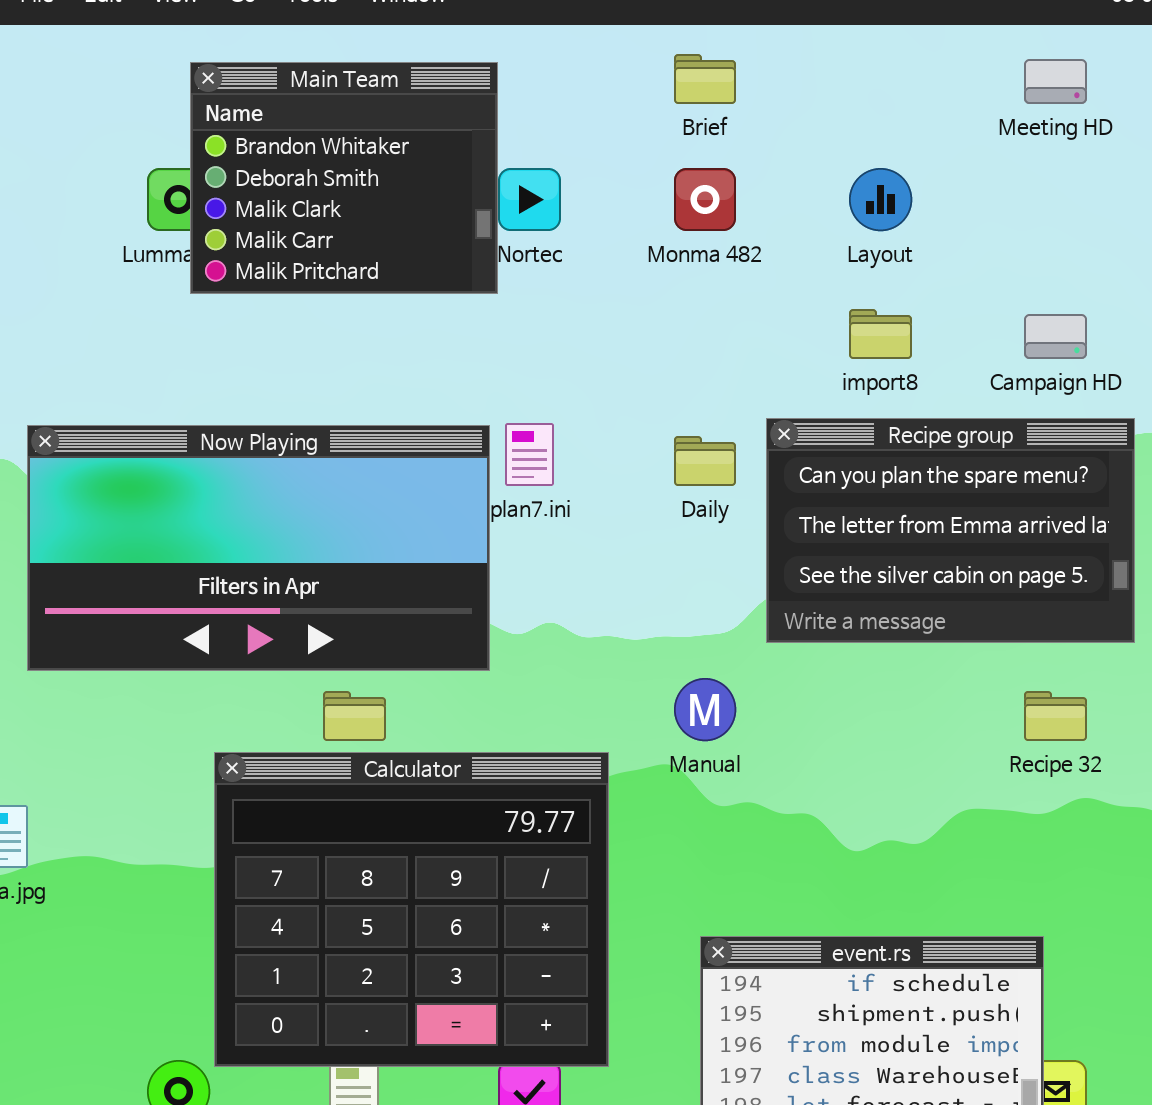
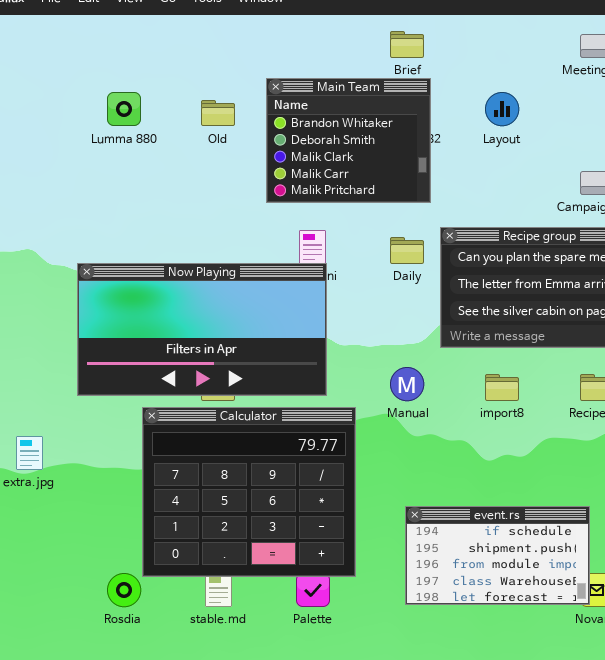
Main Team: [190,62,498,294] -> [266,78,431,203], moved
import8: [849,309,912,359] -> [485,374,519,401], moved
Now Playing: [27,425,490,671] -> [77,263,327,396], moved

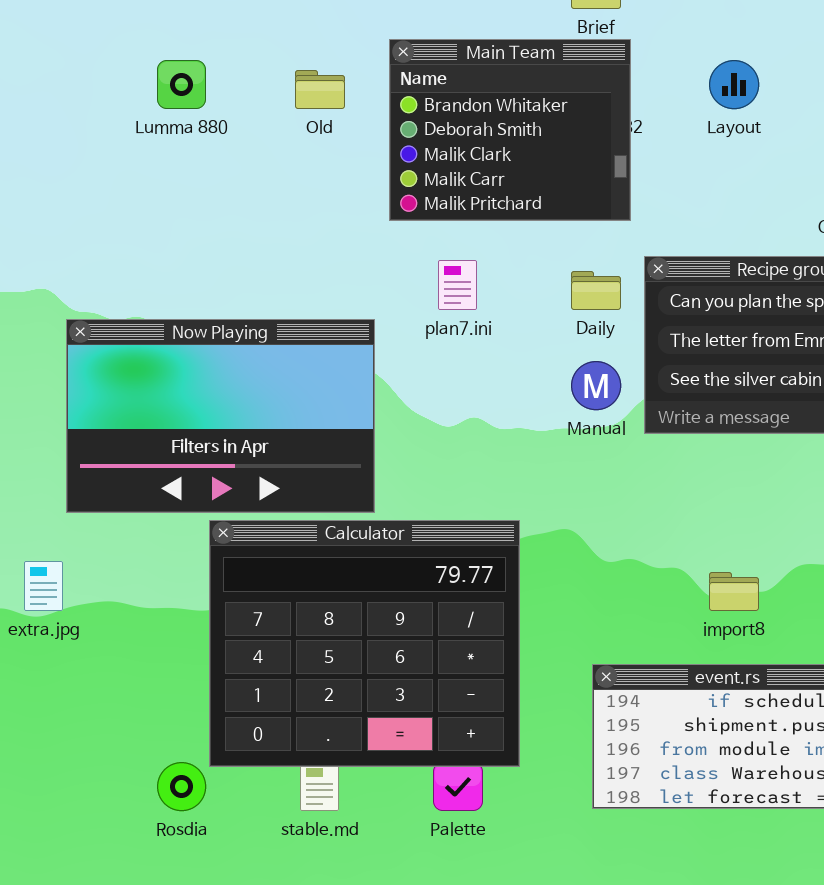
Now Playing: [77,263,327,396] -> [66,319,375,513], moved, resized
Manual: [390,367,424,401] -> [571,361,621,410], moved
import8: [485,374,519,401] -> [709,572,759,611], moved

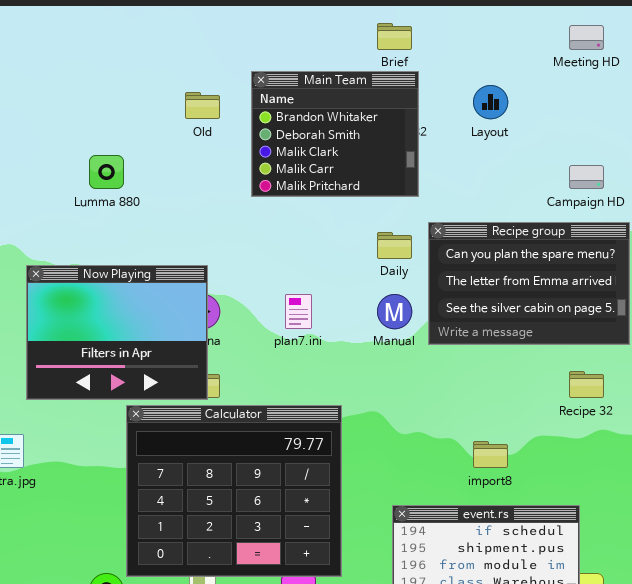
Lumma 880: [157,60,206,109] -> [89,155,124,189], moved
plan7.ini: [438,260,477,310] -> [285,294,312,329], moved
Now Playing: [66,319,375,513] -> [26,265,208,400], resized

